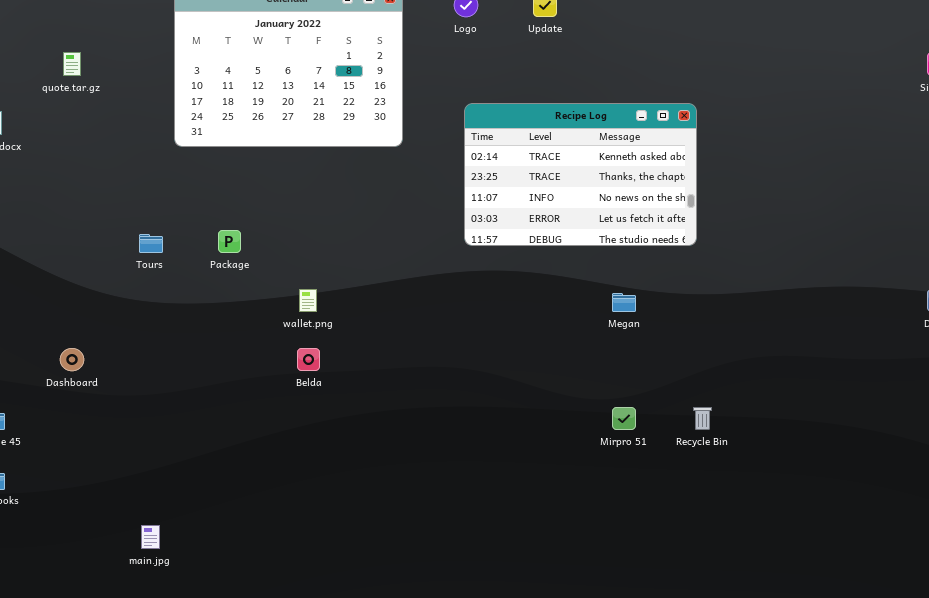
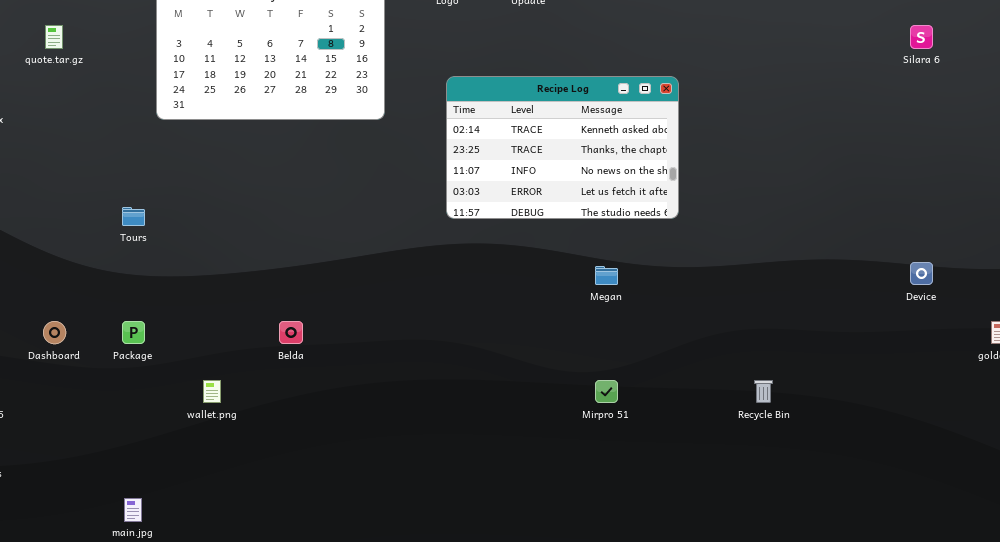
Package: [218,230,241,253] -> [122,321,145,344], moved
wallet.png: [299,289,317,312] -> [203,380,221,403], moved
Recycle Bin: [693,407,712,430] -> [754,380,773,403], moved

